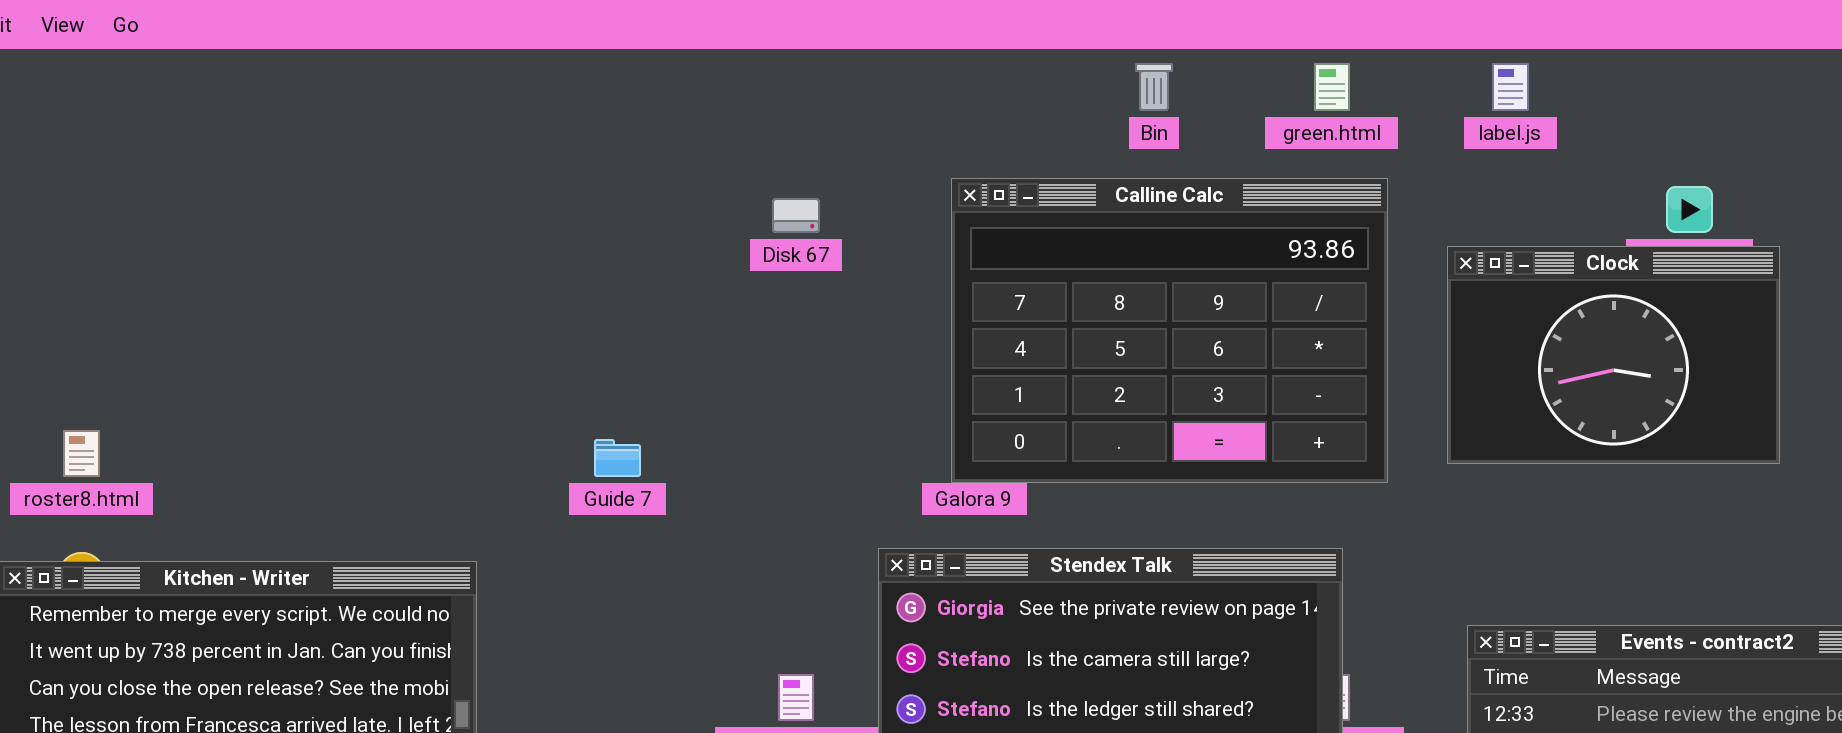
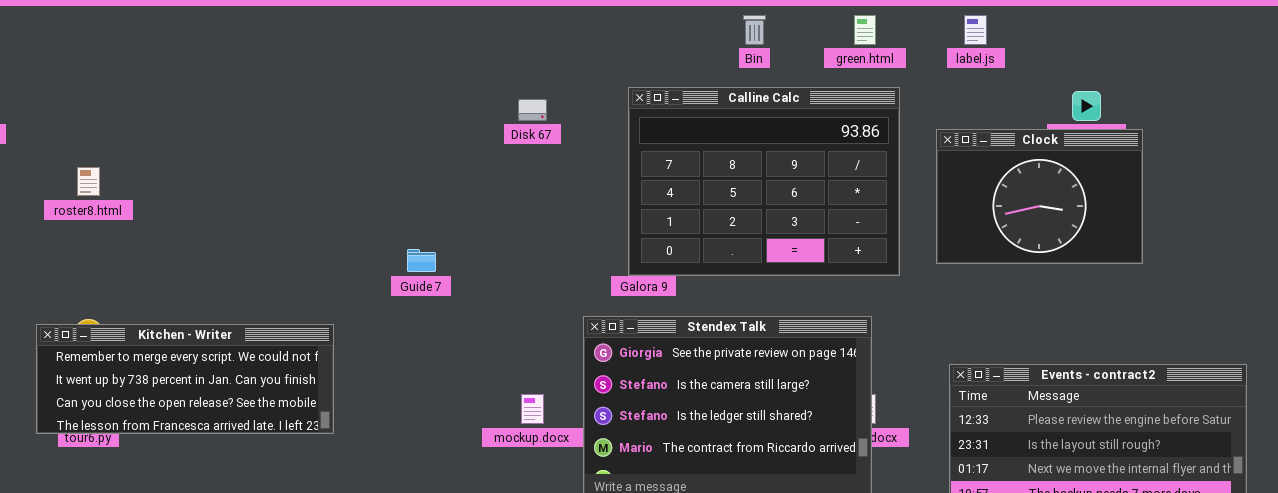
roster8.html: [63,430,100,477] -> [77,167,100,196], moved

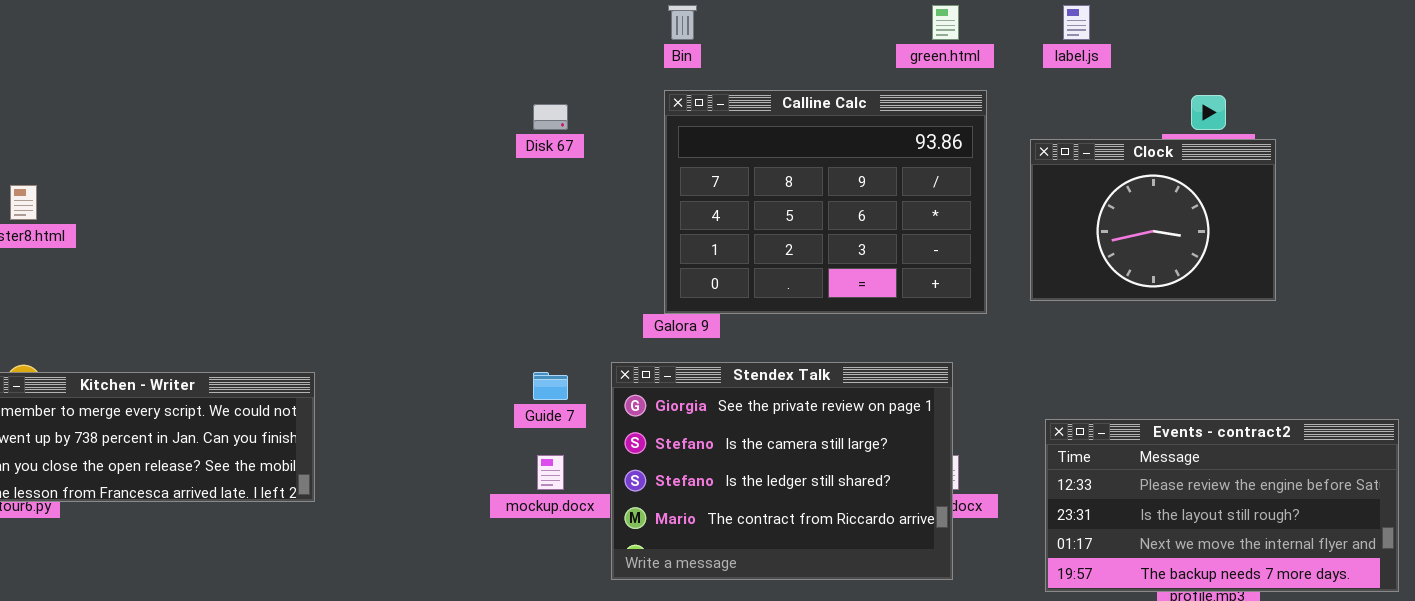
Bin: [743,15,766,45] -> [668,5,697,40], moved
Guide 7: [407,249,436,272] -> [533,372,568,400], moved

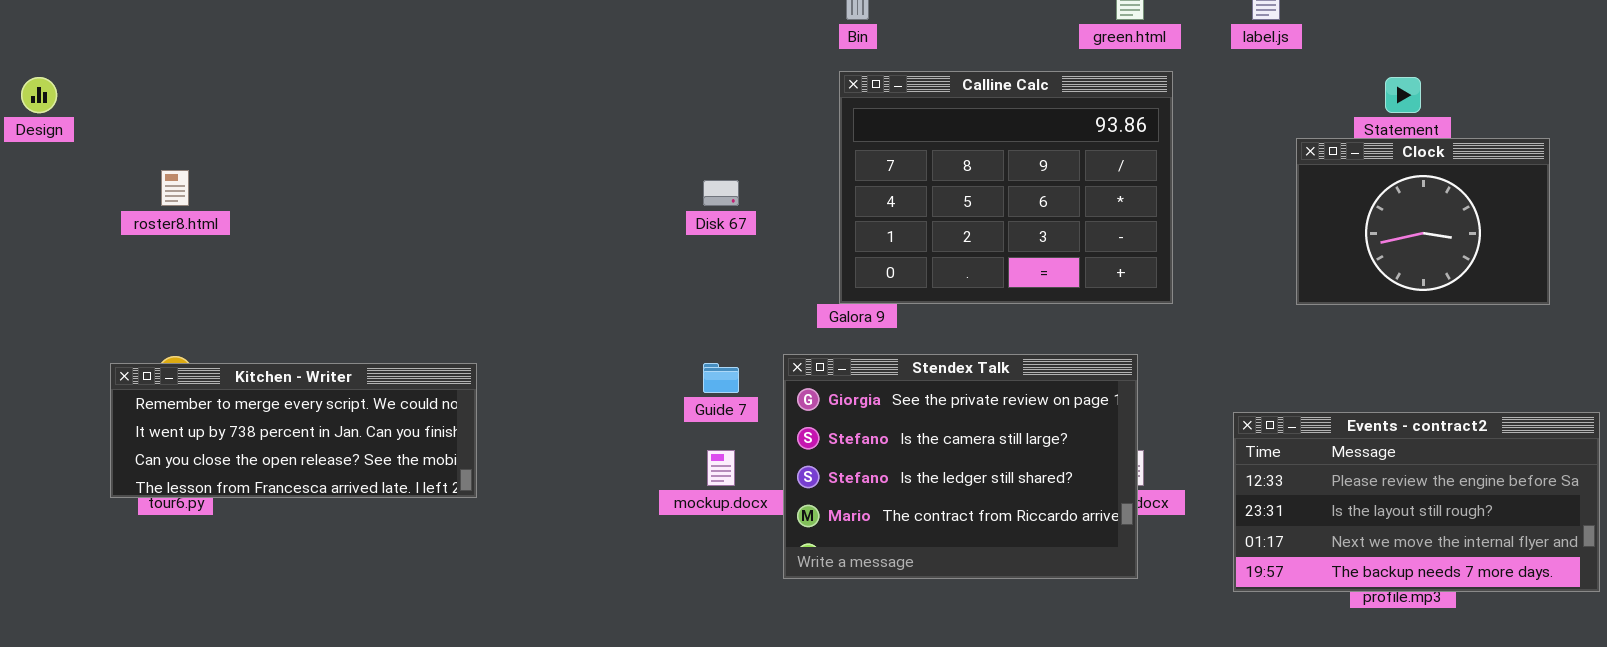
Disk 67: [533,104,568,130] -> [703,180,739,206], moved
Clock: [1030,139,1276,301] -> [1296,138,1550,305], moved

